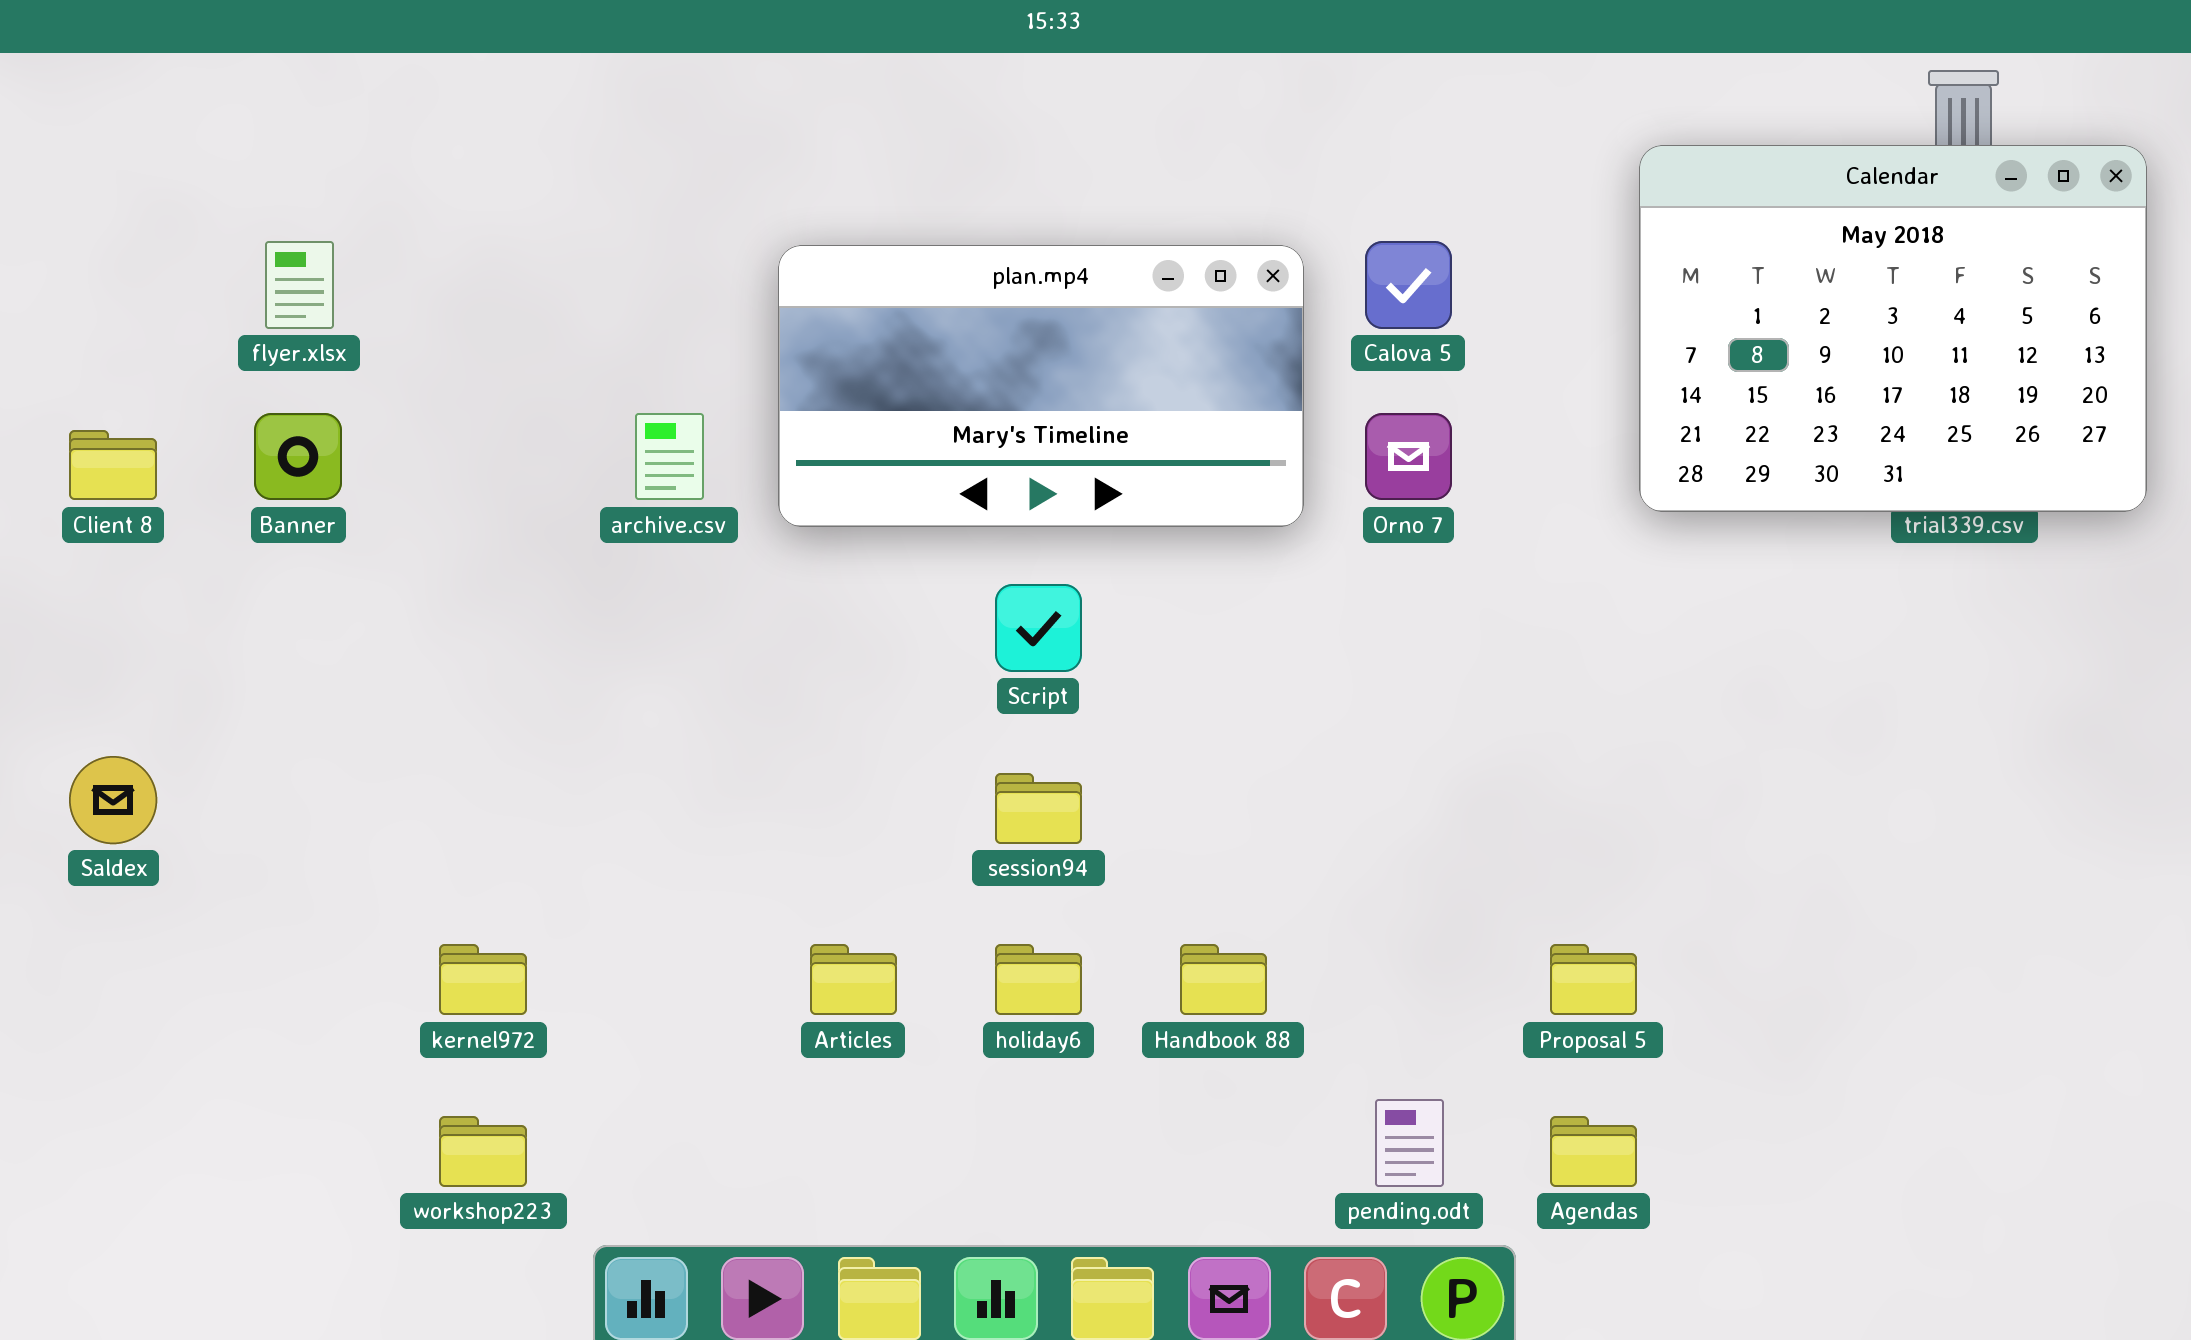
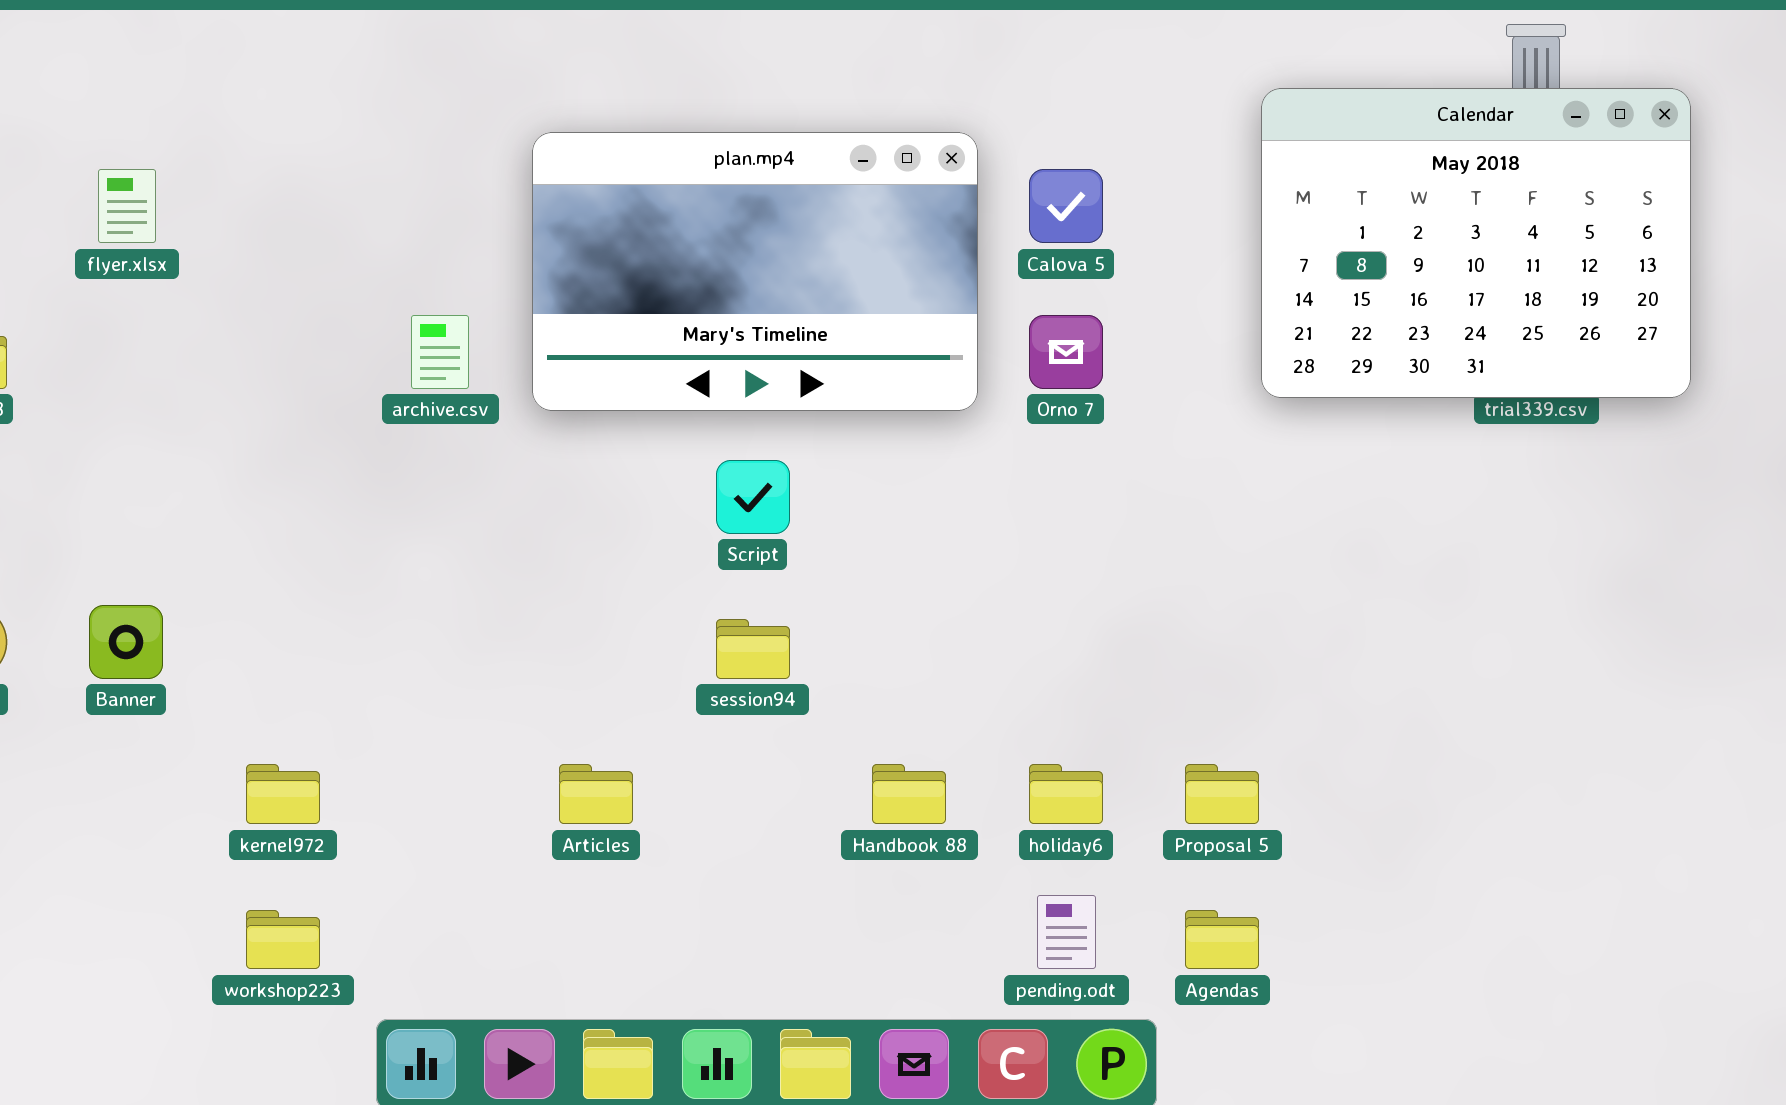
plan.mp4: [778,245,1304,527] -> [532,132,978,411], resized
Banner: [254,413,342,500] -> [89,605,163,679], moved
holiday6: [995,944,1082,1015] -> [1029,764,1103,824], moved

